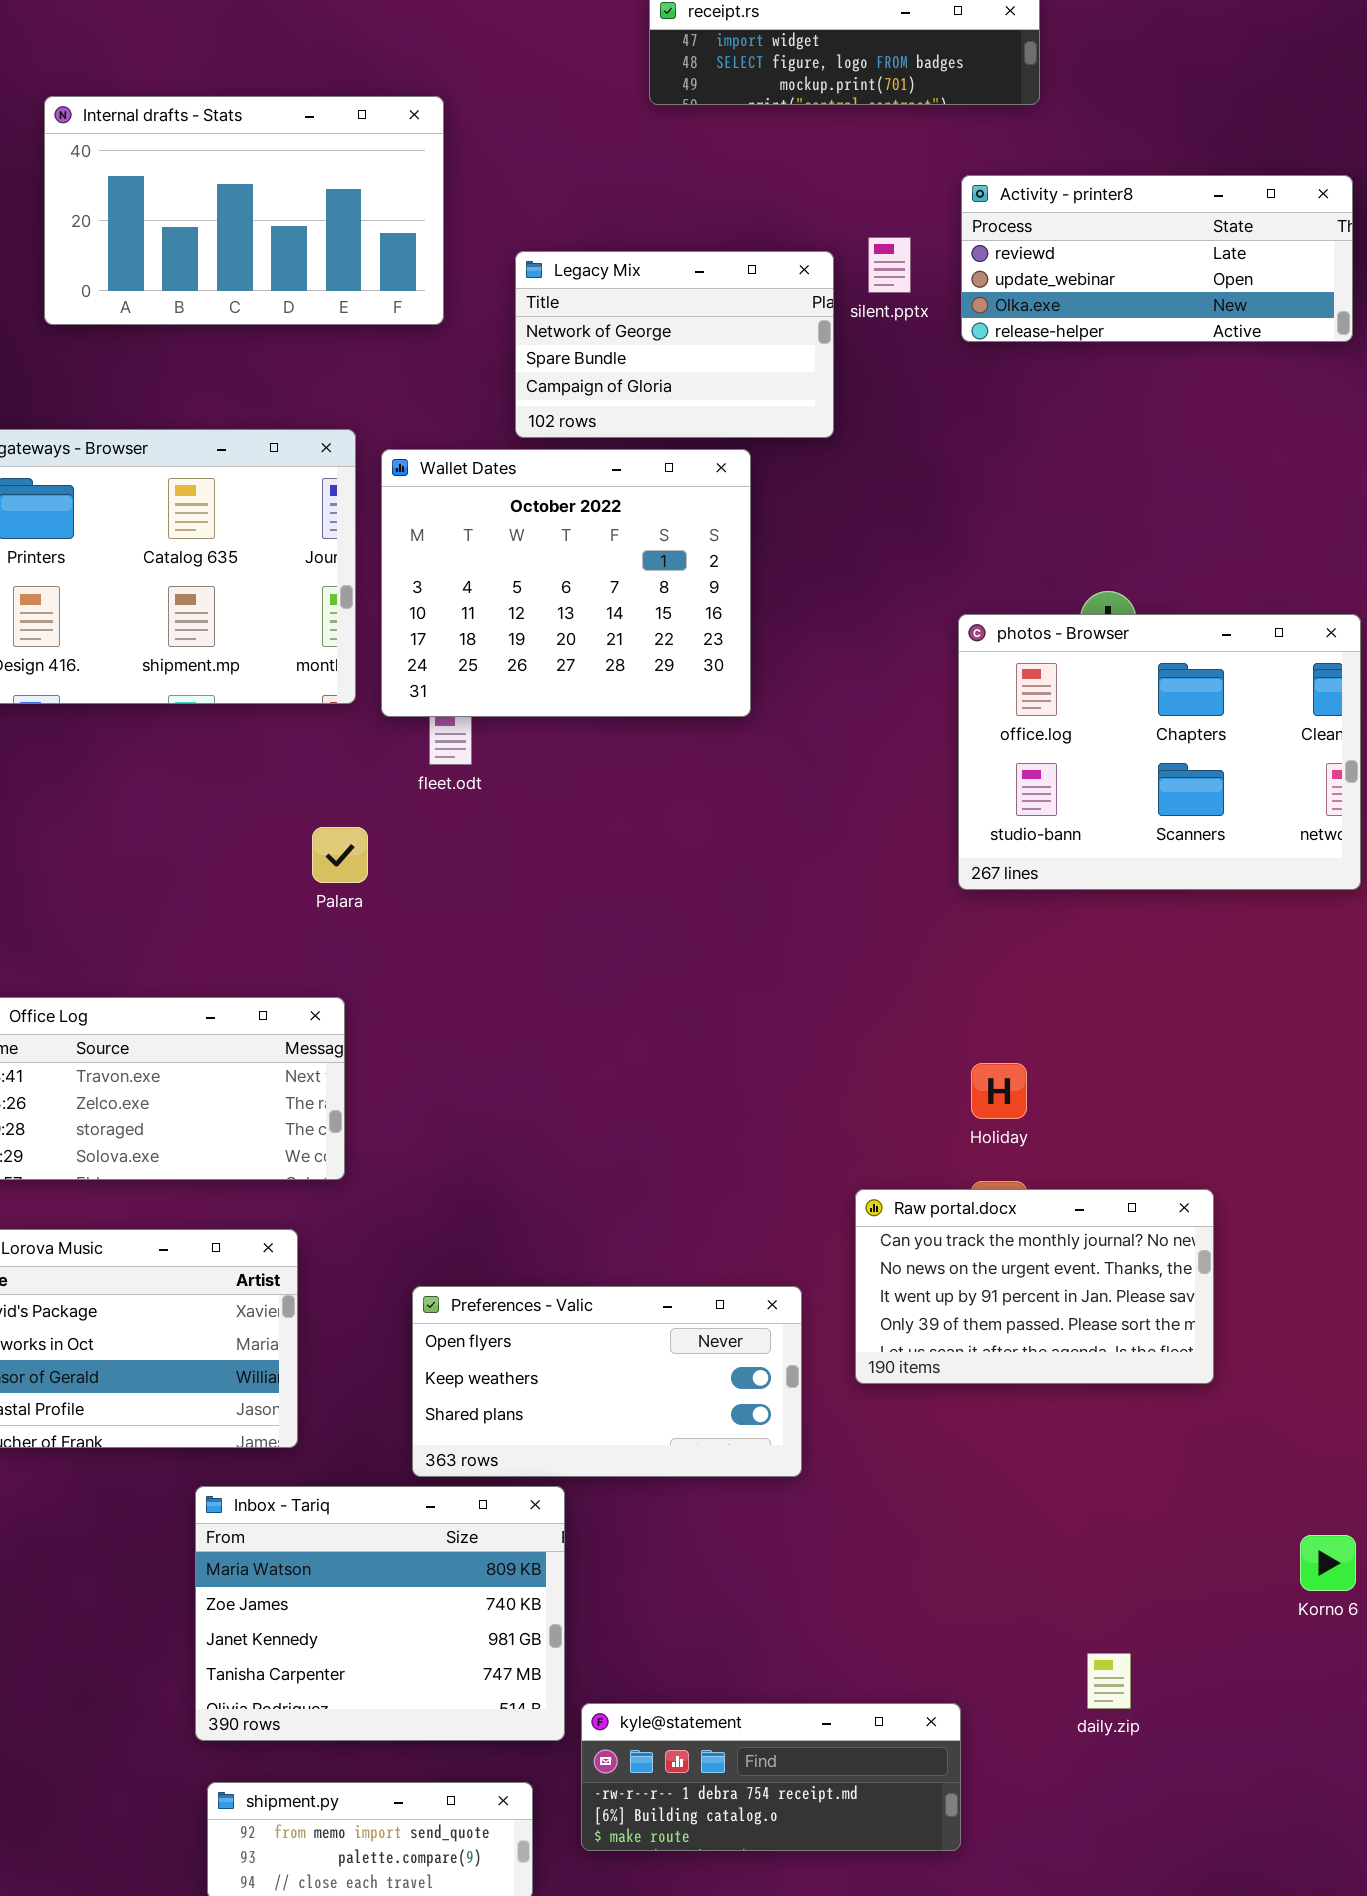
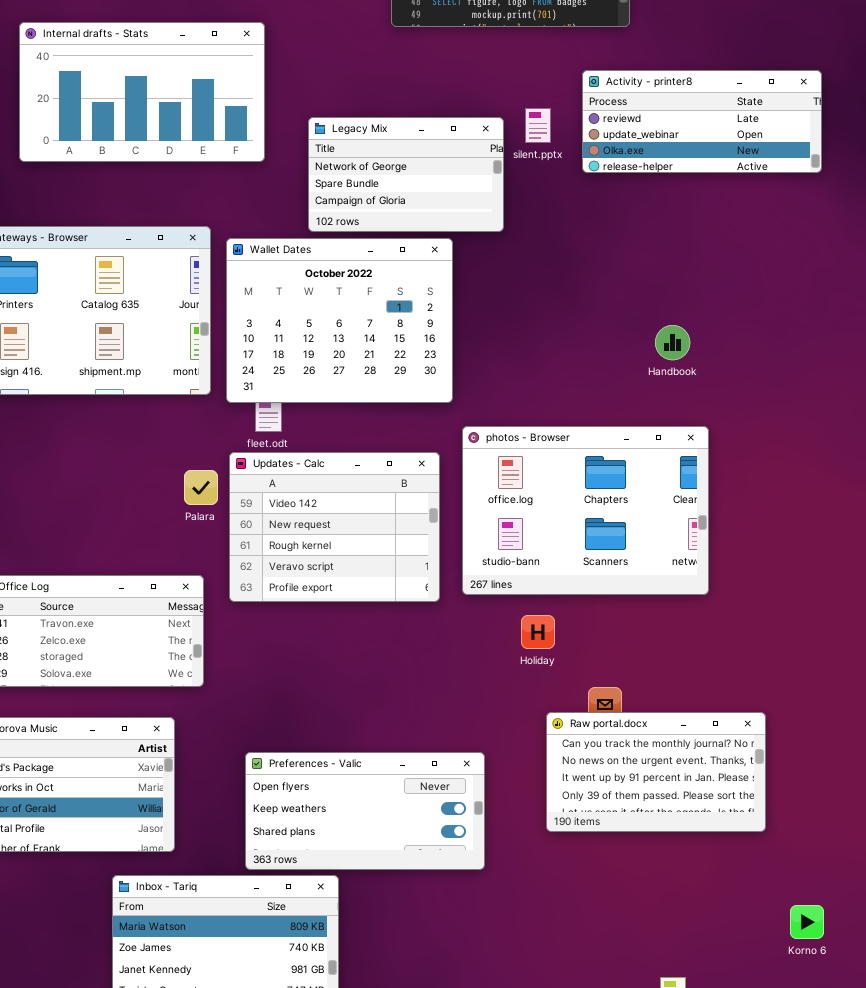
photos - Browser: [958,614,1361,890] -> [462,426,709,595], moved
Updates - Calc: none -> [229,452,440,602], opened
Holiday: [971,1063,1027,1119] -> [521,615,555,649], moved
Raw portal.docx: [855,1189,1214,1384] -> [546,712,766,832], moved

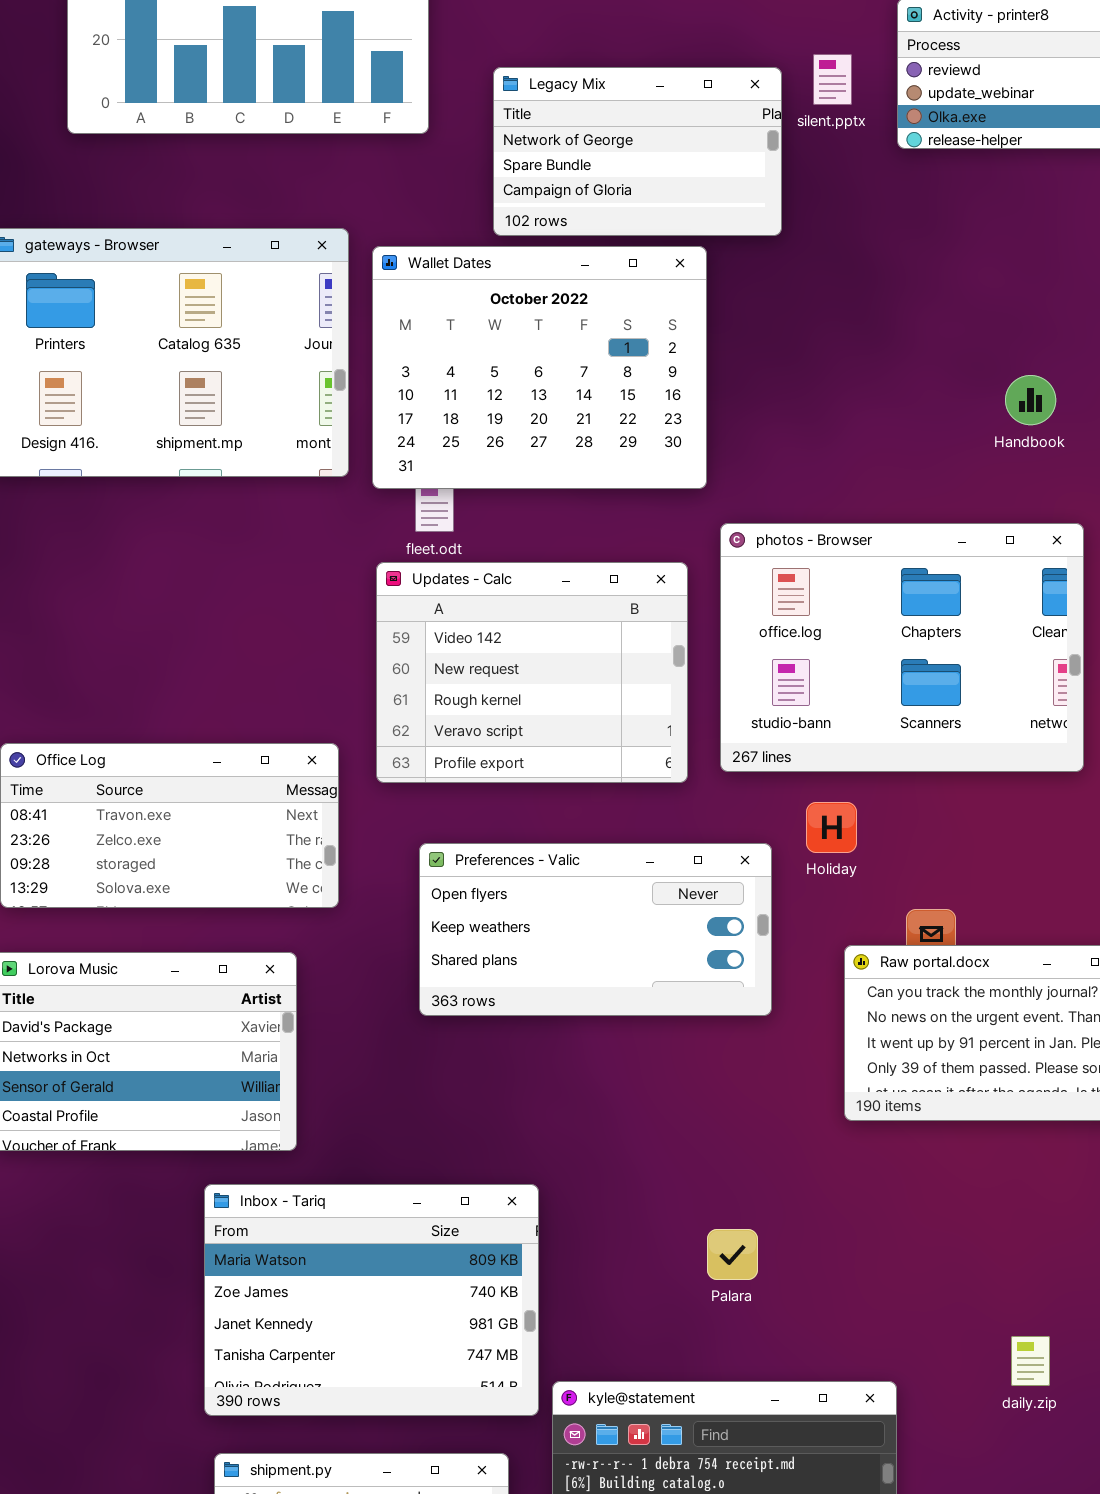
Palara: [184,470,218,505] -> [707,1229,758,1280], moved
Preferences - Valic: [245,752,485,870] -> [419,843,772,1016], moved

